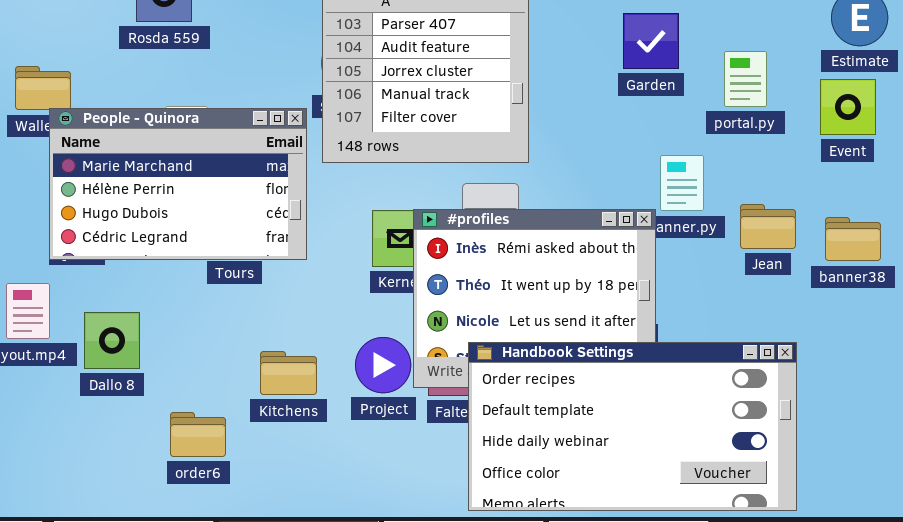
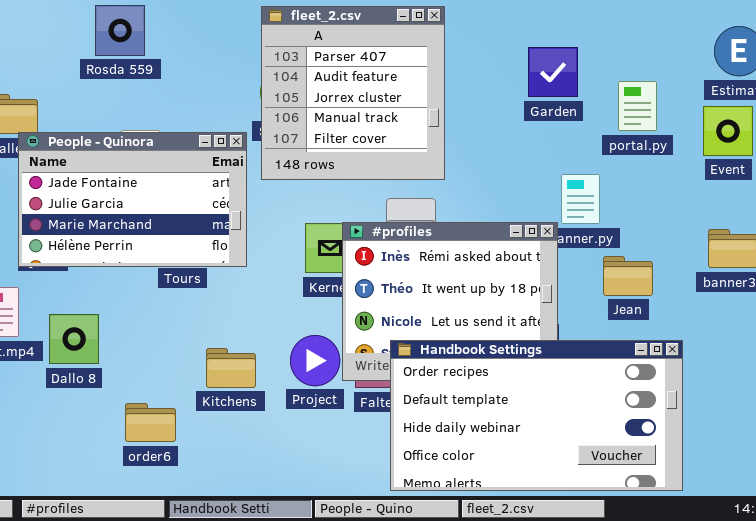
People - Quinora: [49,108,307,260] -> [18,132,247,267], scrolled up 2 rows
Jean: [740,204,796,249] -> [603,256,653,296], moved

